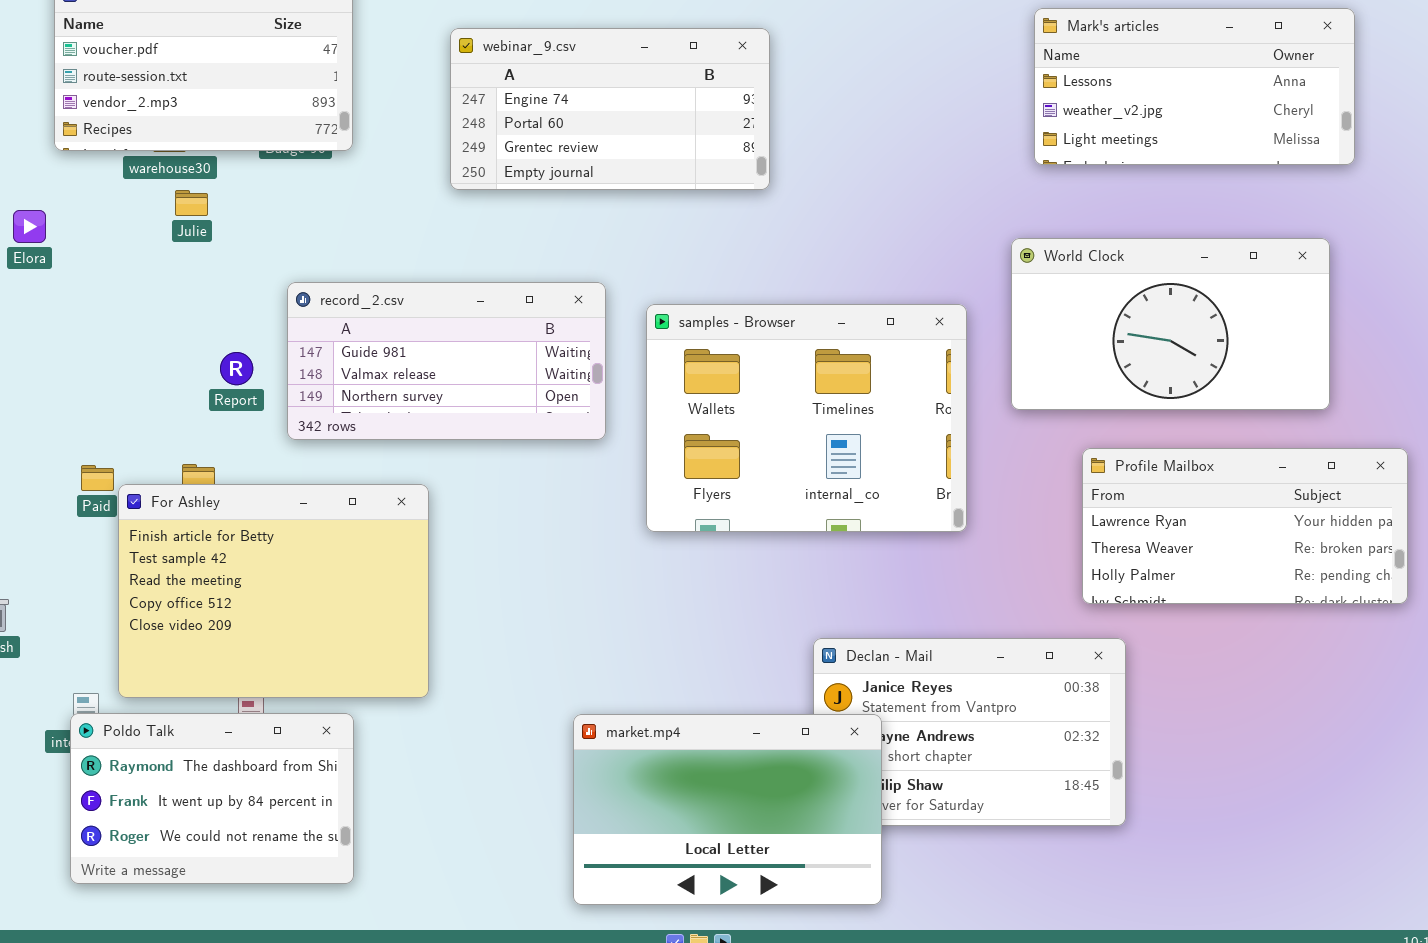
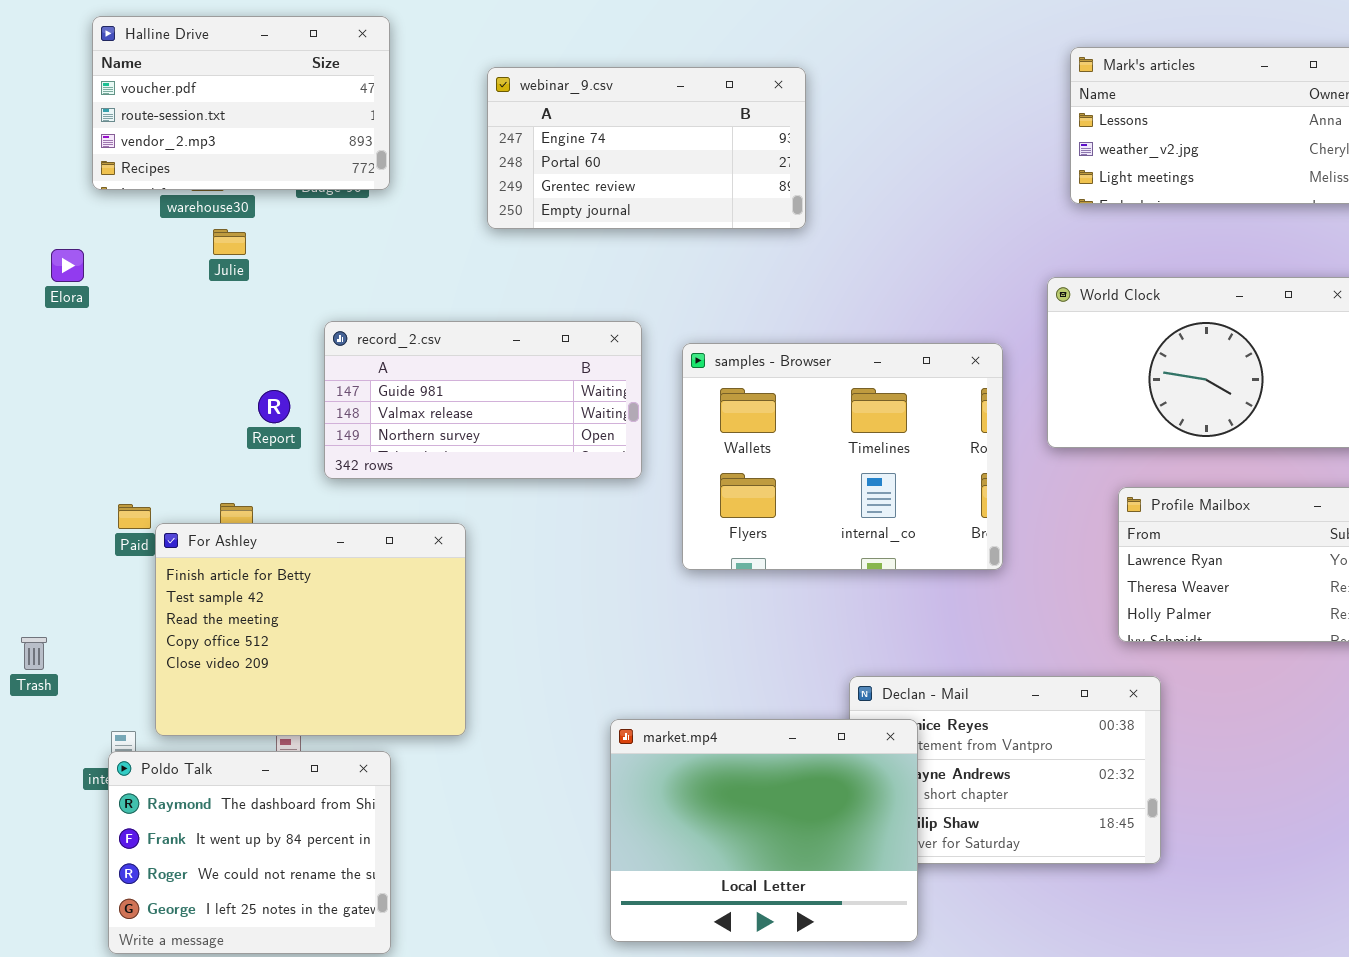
Poldo Talk: [70,713,354,884] -> [108,751,391,954], resized
market.mp4: [573,714,882,905] -> [610,719,918,942], resized

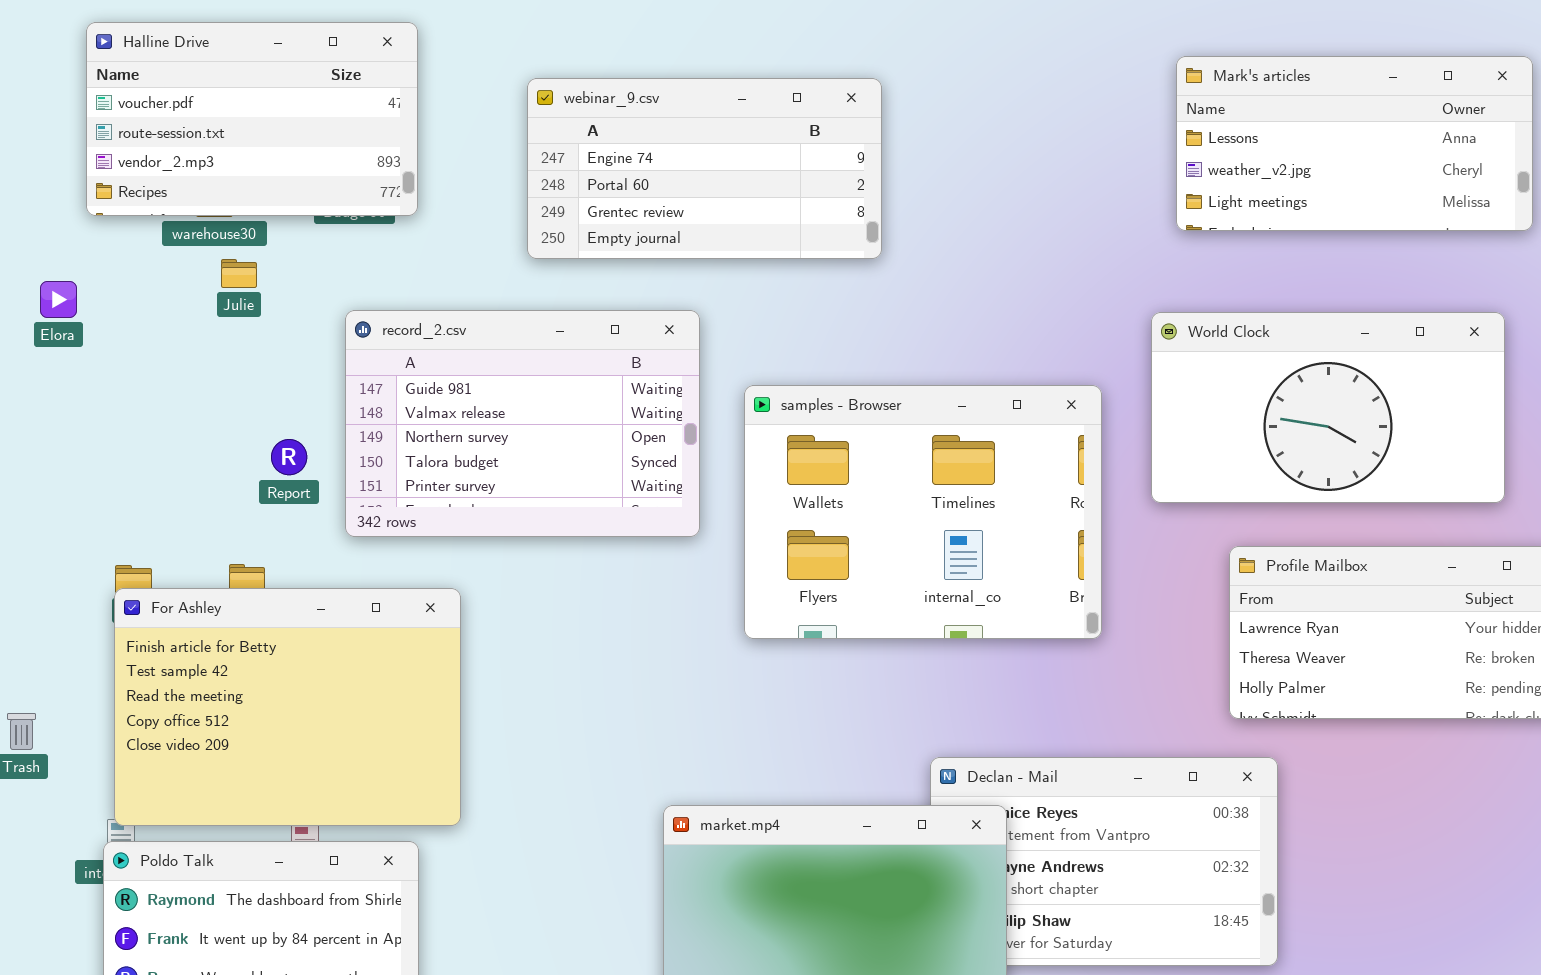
record_2.csv: [324,321,642,479] -> [345,310,700,537], resized
For Ashley: [155,523,466,736] -> [114,588,461,826], moved

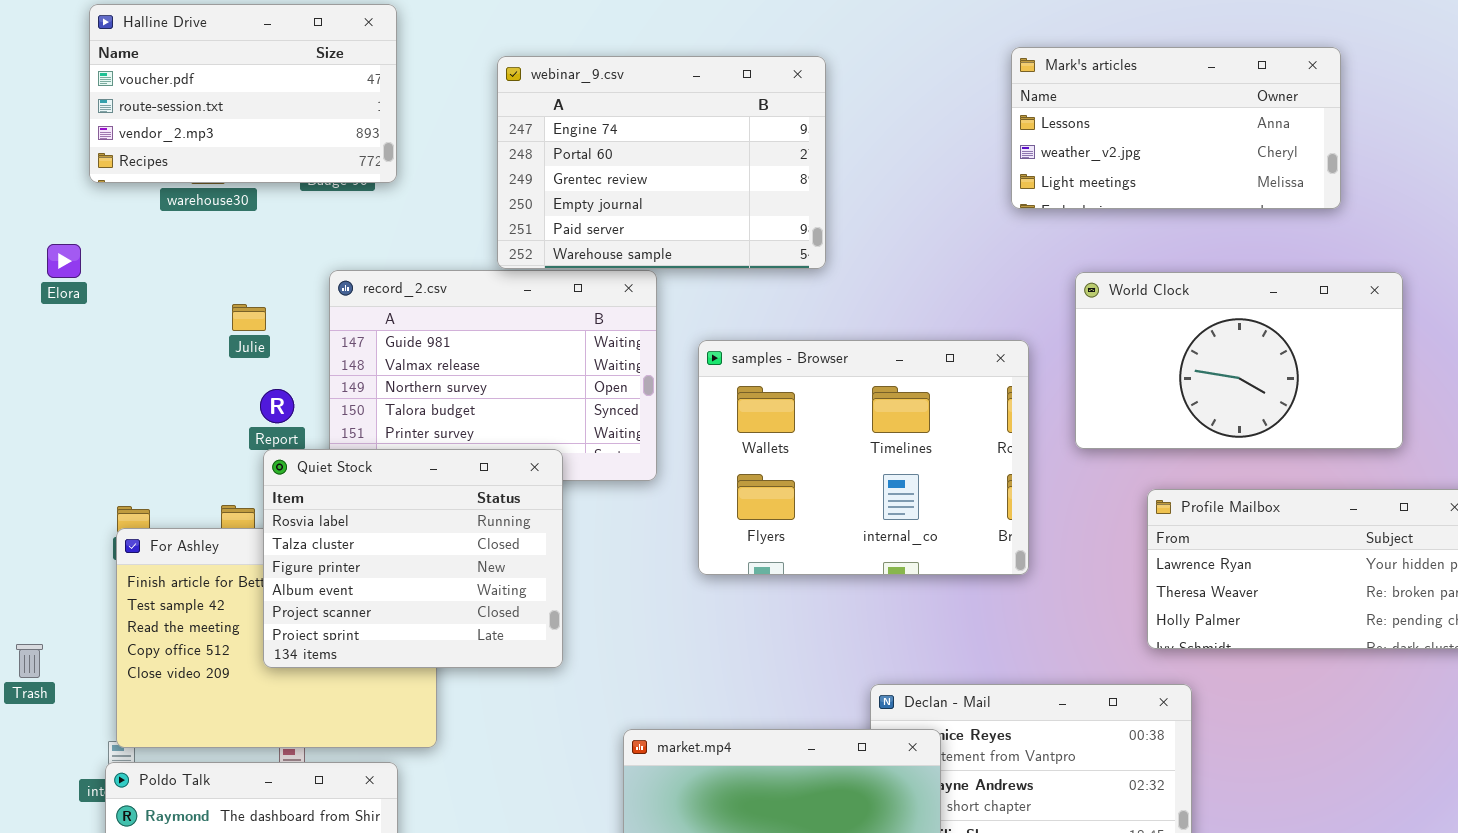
Mark's articles: [1176,56,1533,231] -> [1011,47,1341,209], moved
webinar_9.csv: [527,78,882,259] -> [497,56,826,269], resized
Julie: [221,259,257,288] -> [232,304,266,331], moved
Quiet Stock: none -> [263,449,563,668], opened

